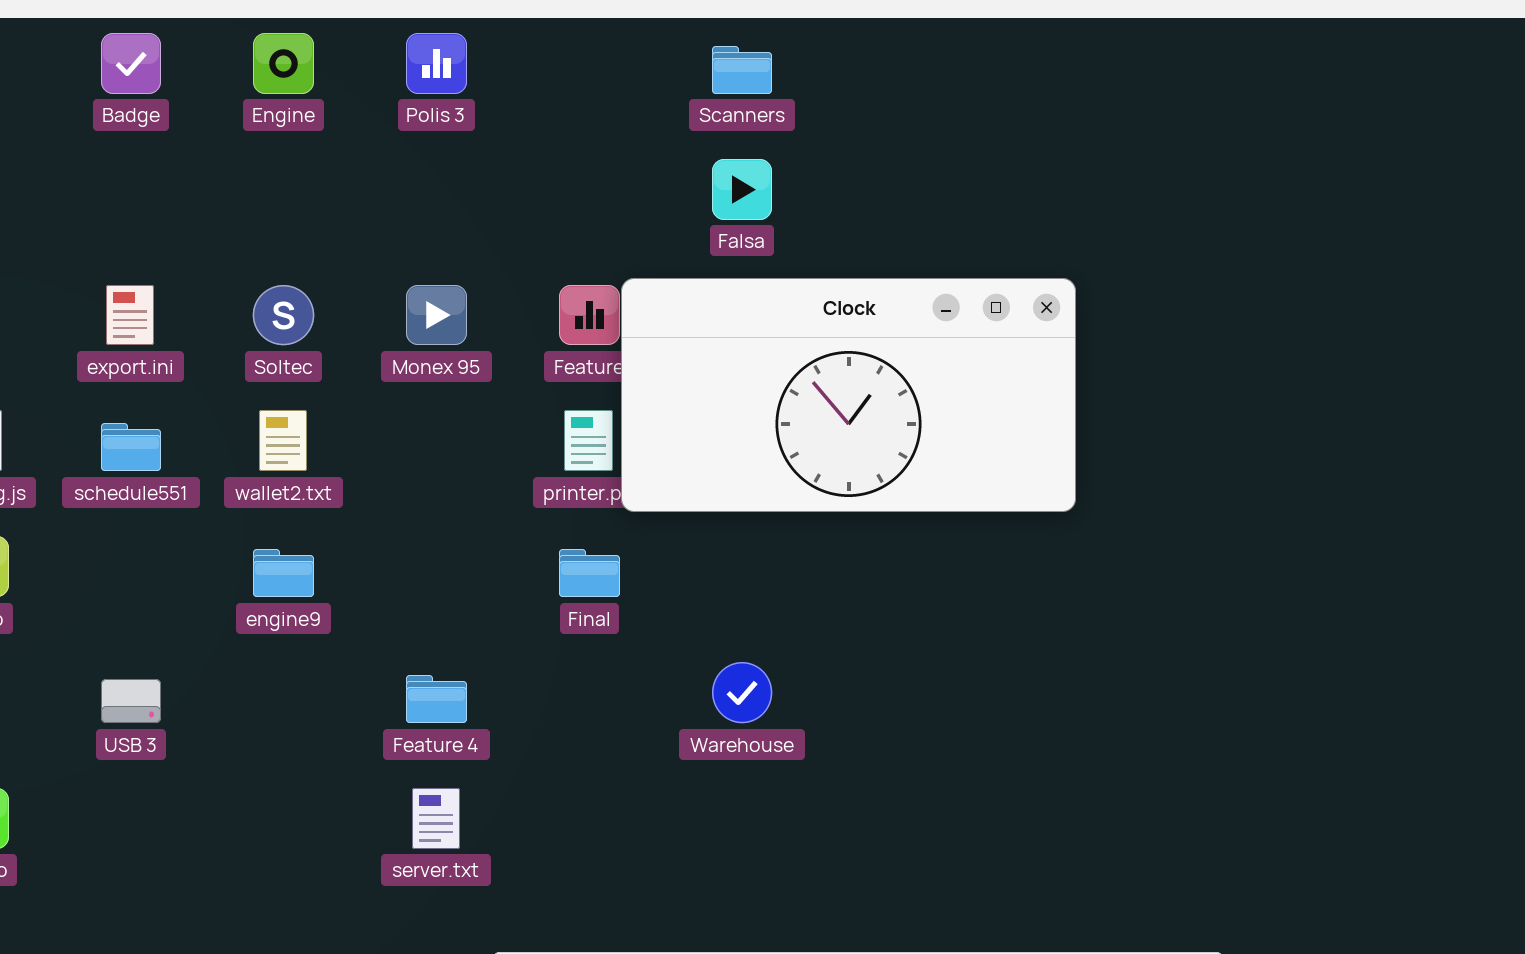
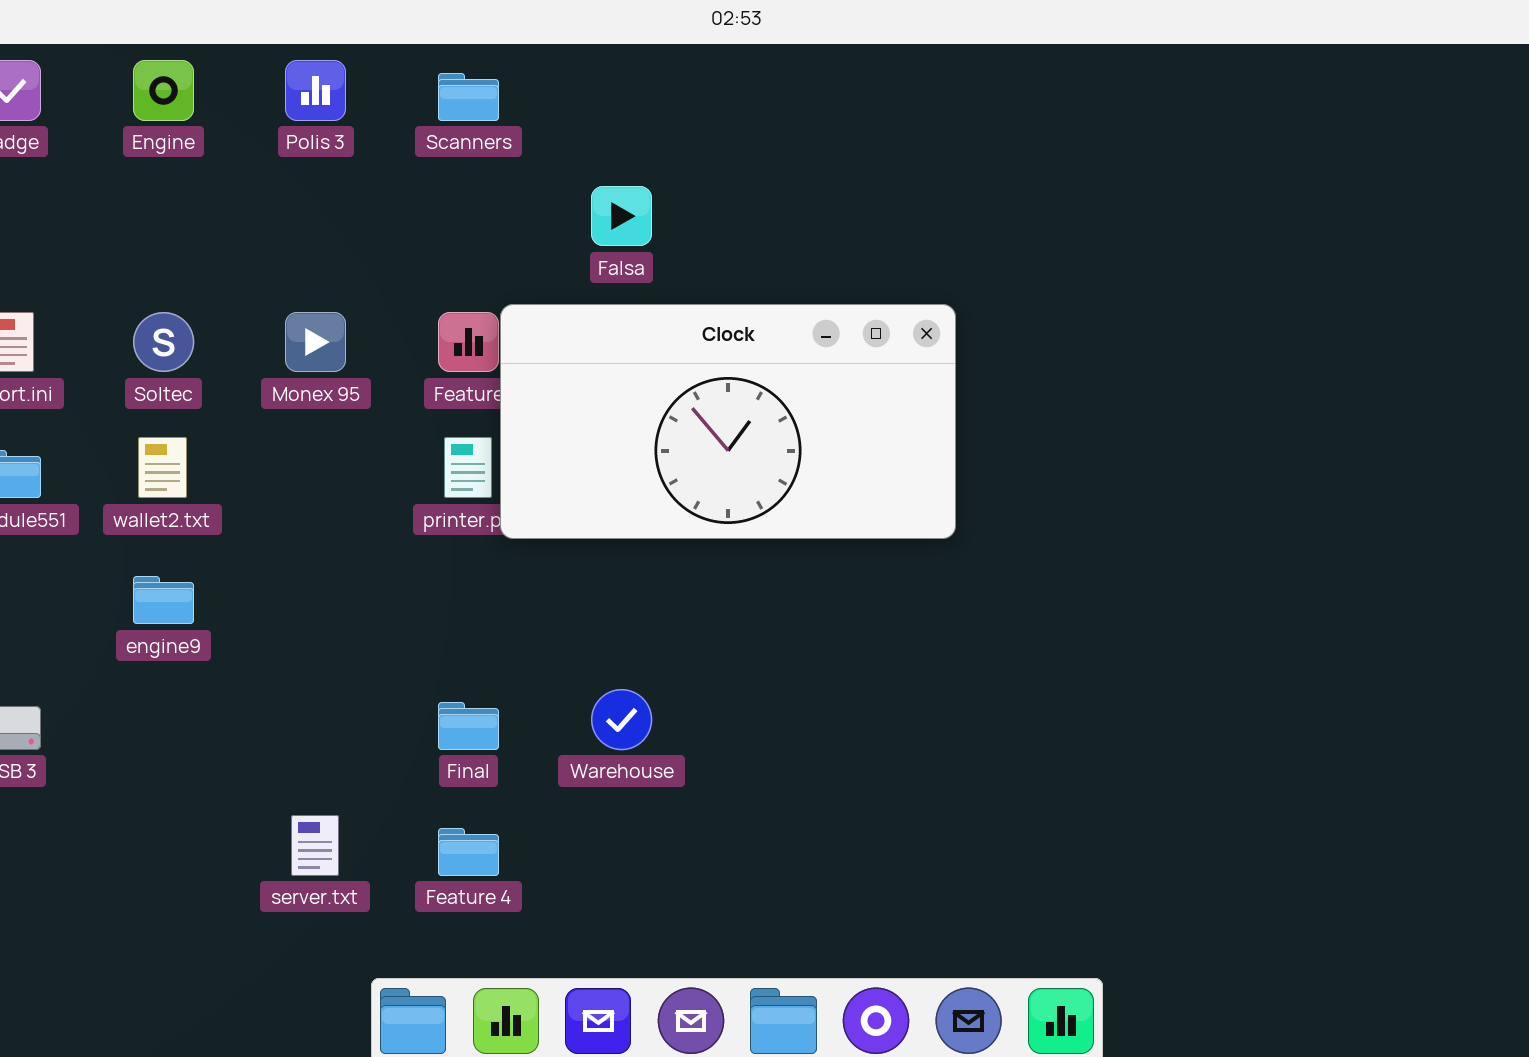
Scanners: [712,46,772,94] -> [438,73,499,121], moved
Final: [559,549,620,597] -> [438,702,499,750], moved
Feature 4: [406,675,467,723] -> [438,828,499,876], moved

